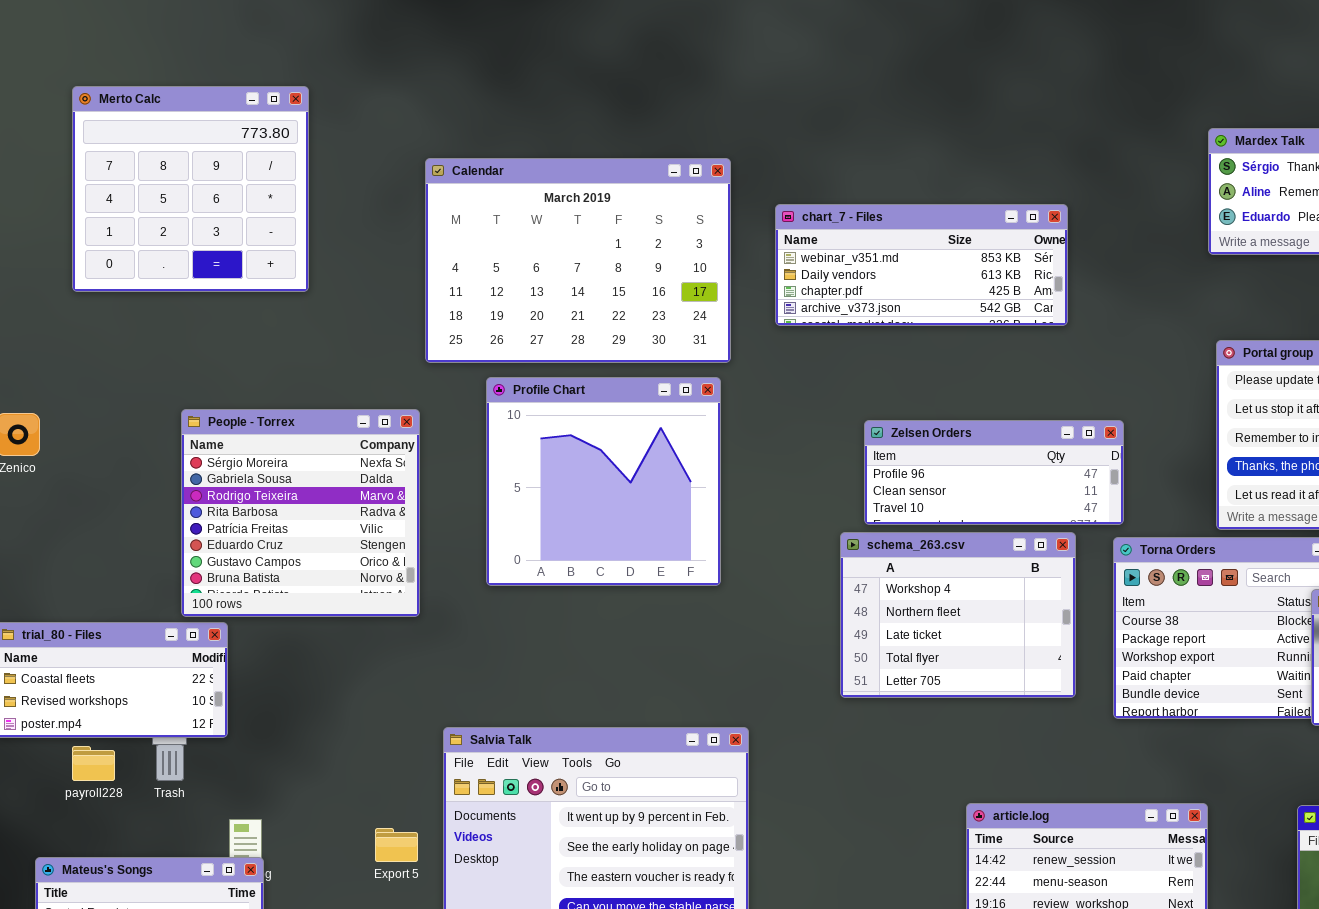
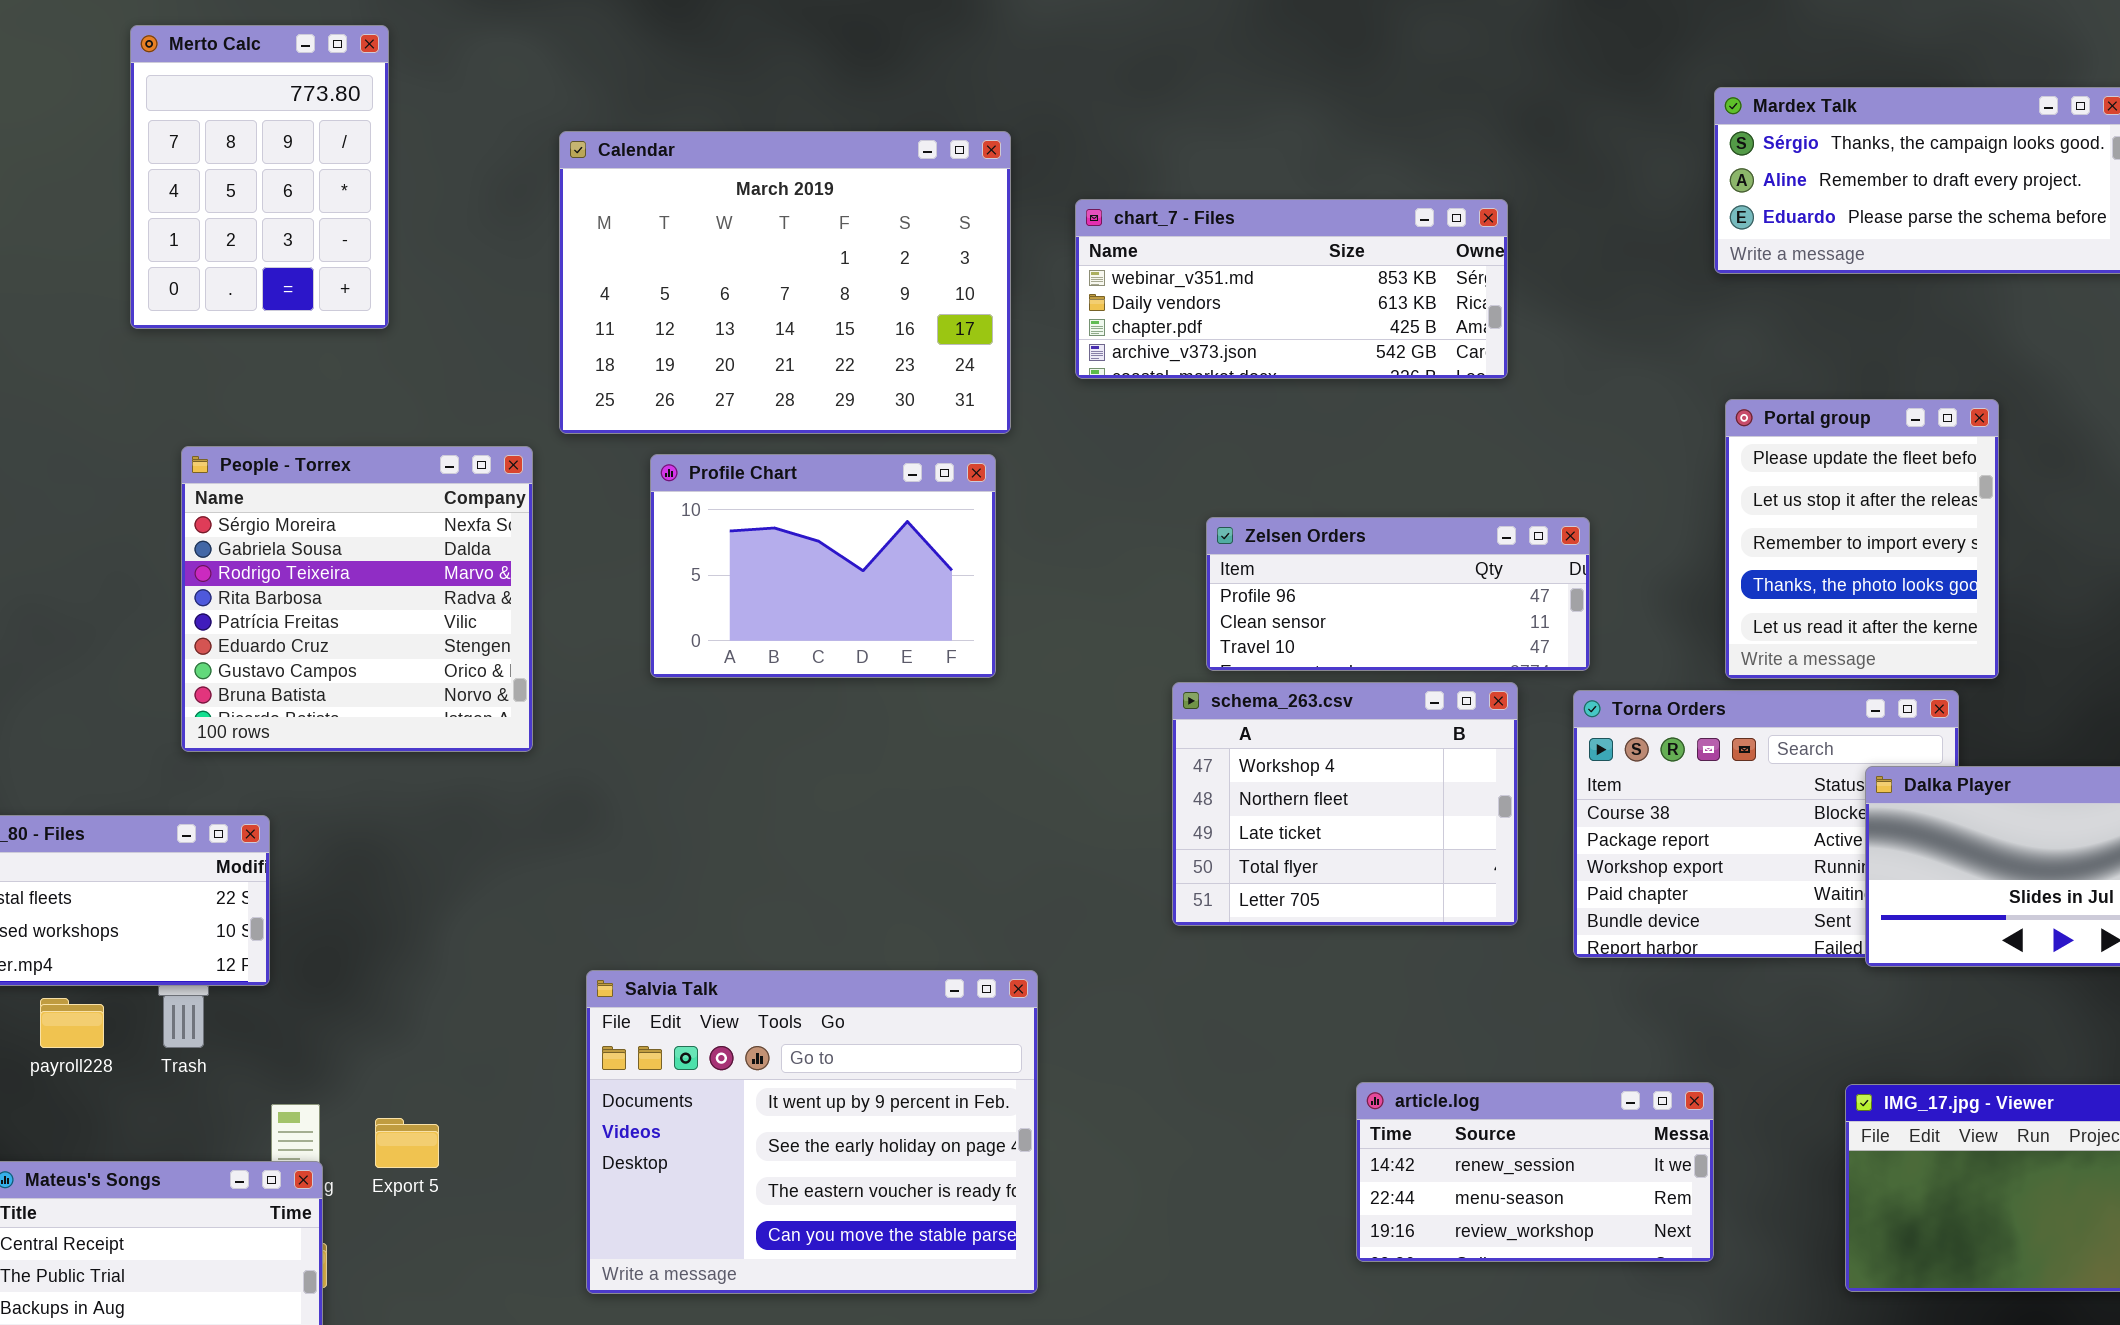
Merto Calc: [72,86,309,292] -> [130,25,389,329], resized
Profile Chart: [486,377,721,586] -> [650,454,996,678], resized
People - Torrex: [181,409,420,617] -> [181,446,533,752], moved
Export 5: [375,828,418,862] -> [375,1118,439,1168], moved

